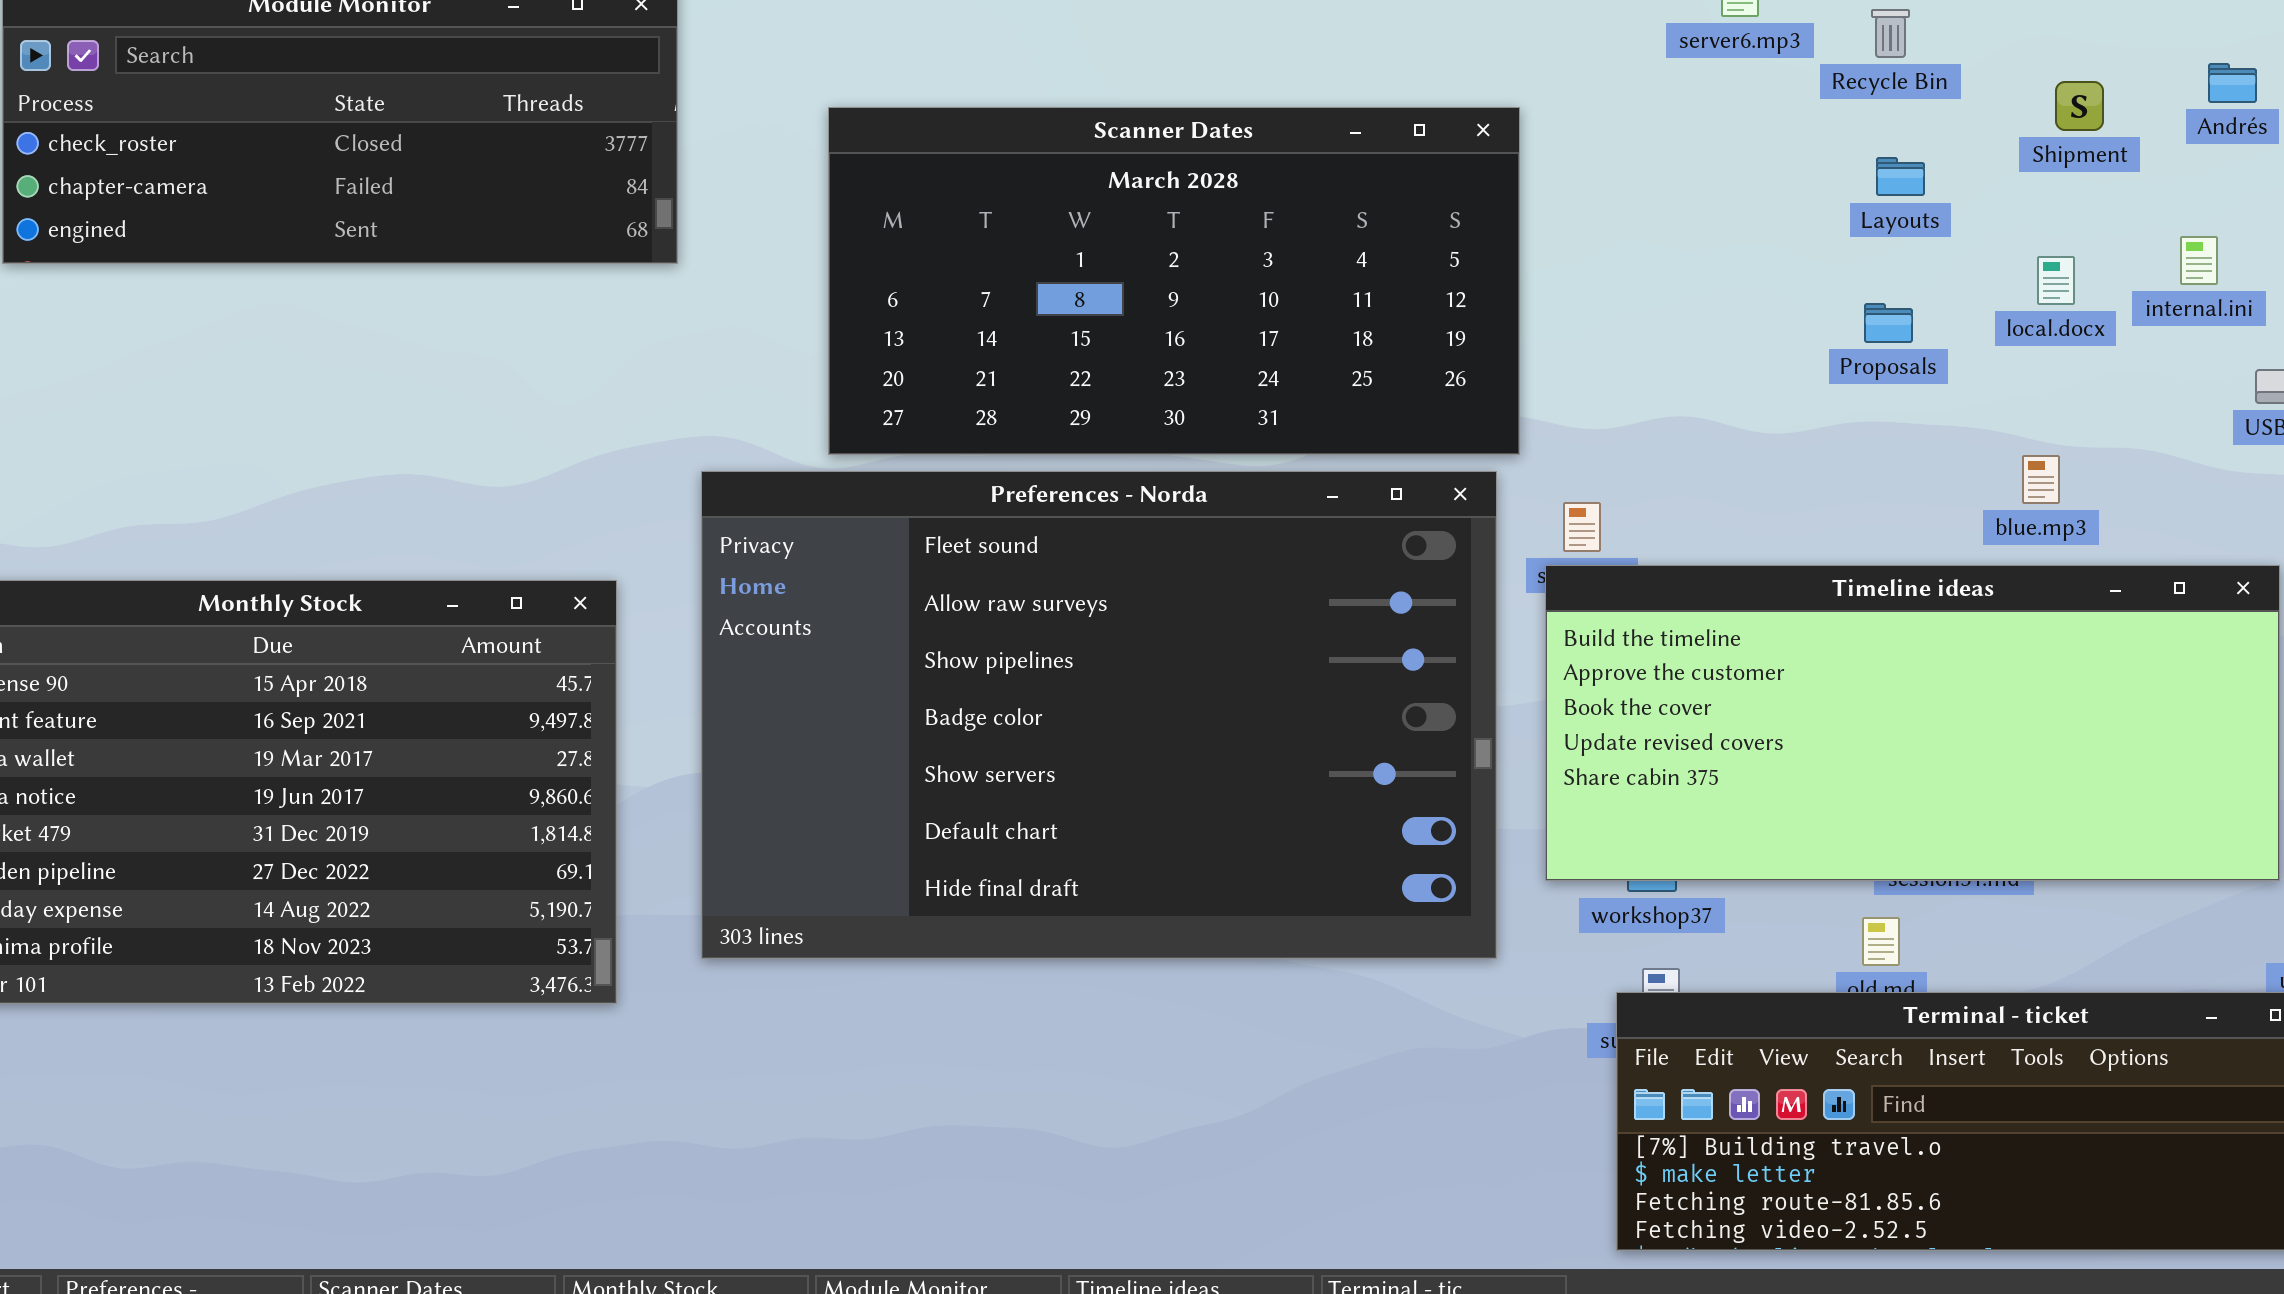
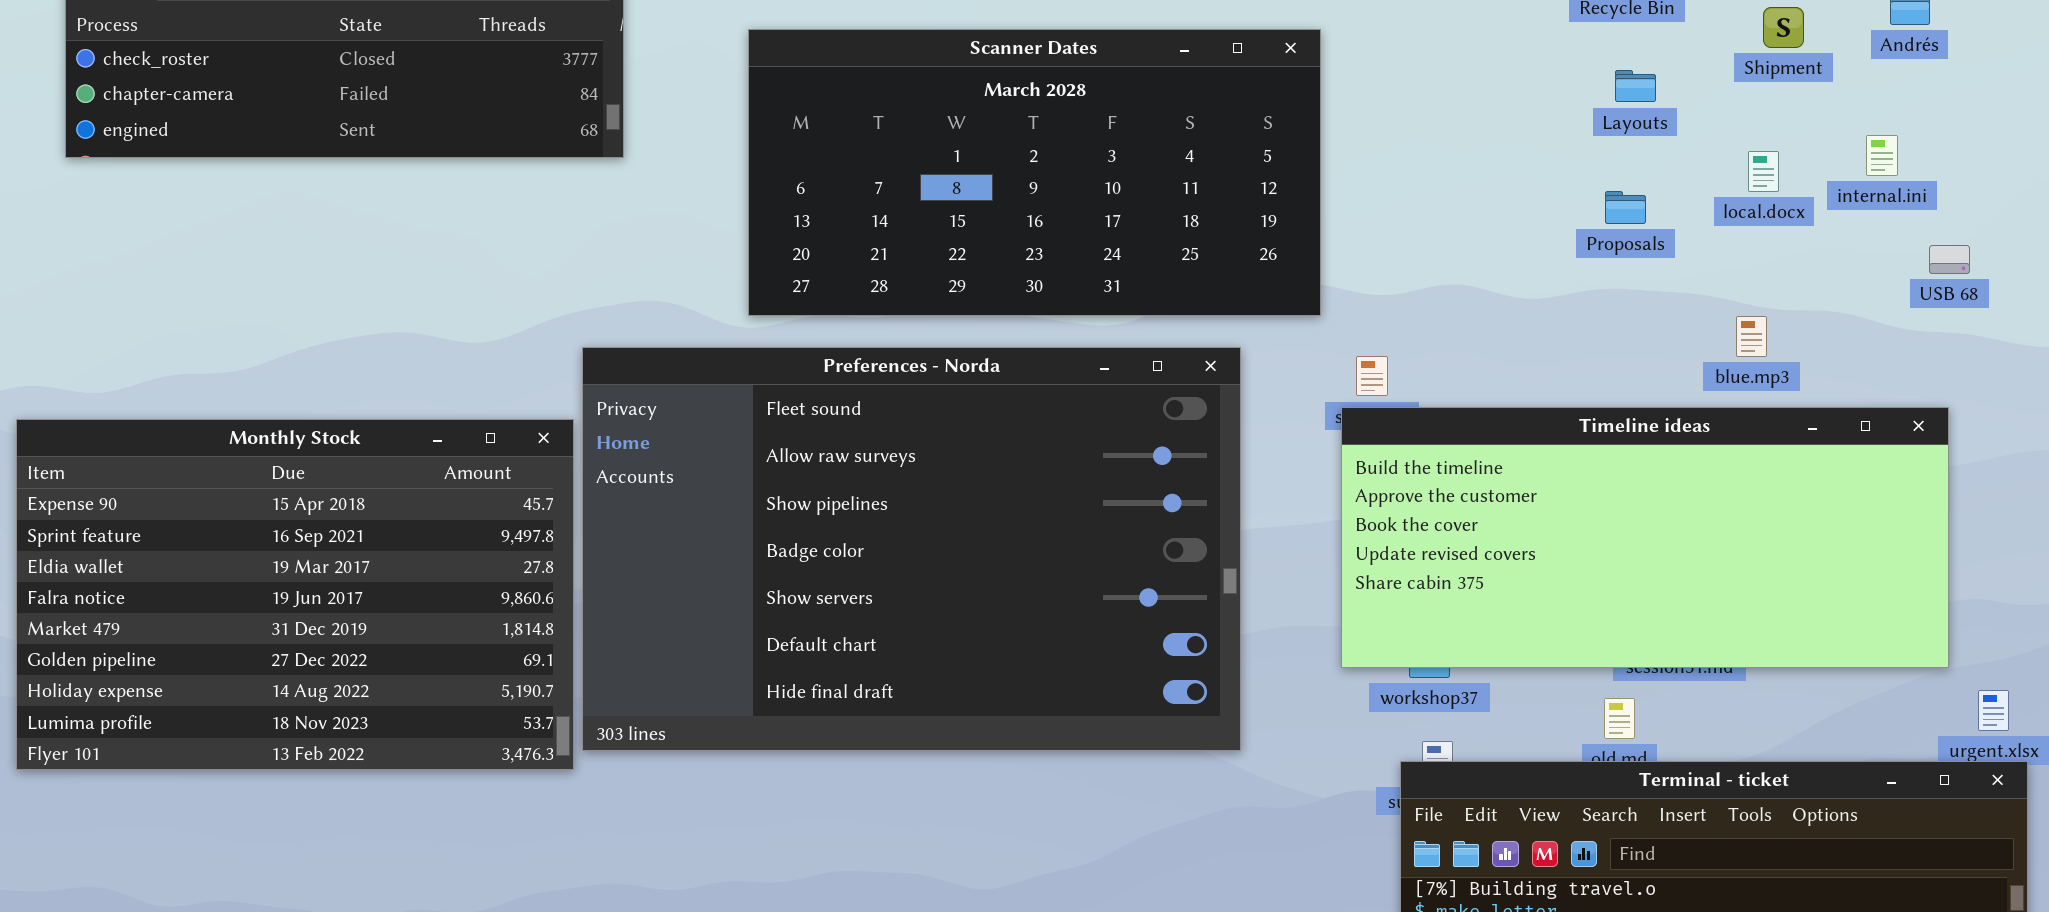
Preferences - Norda: [701,471,1497,959] -> [582,347,1241,751], moved

